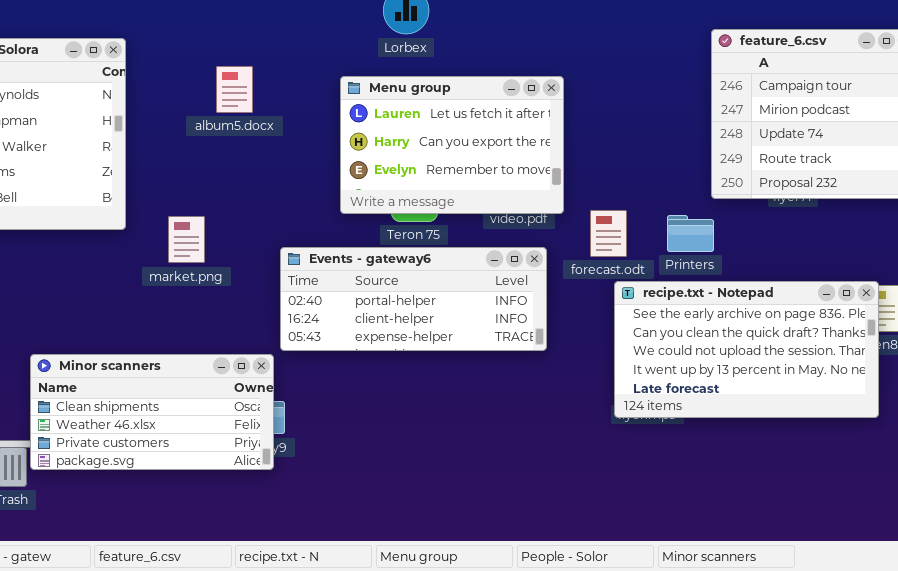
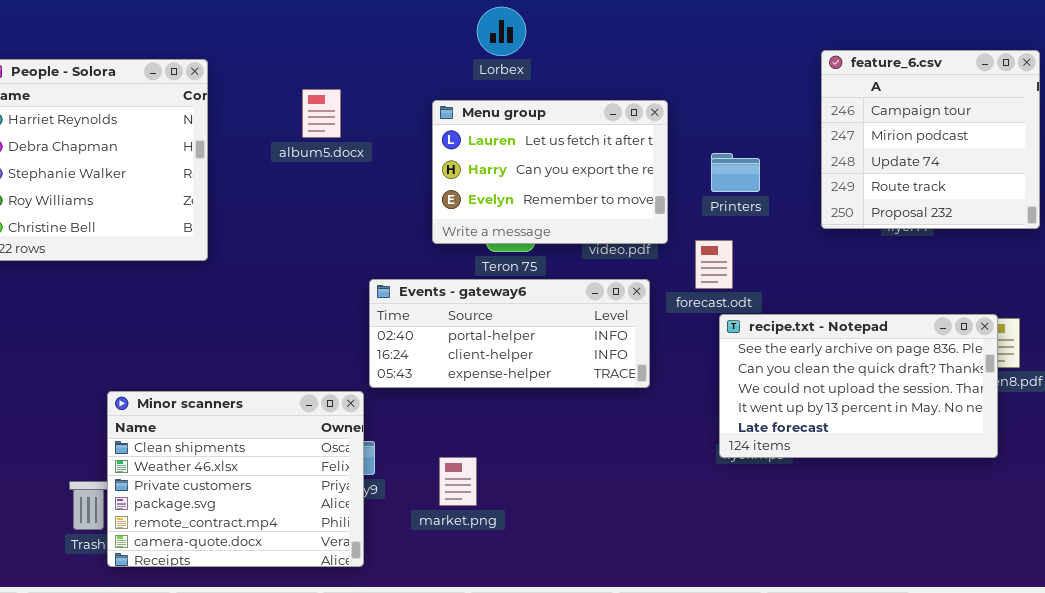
Printers: [667,215,714,252] -> [711,153,760,192], moved
market.png: [168,216,205,263] -> [439,457,477,506], moved
Minor scanners: [30,354,274,470] -> [107,391,364,567], resized

